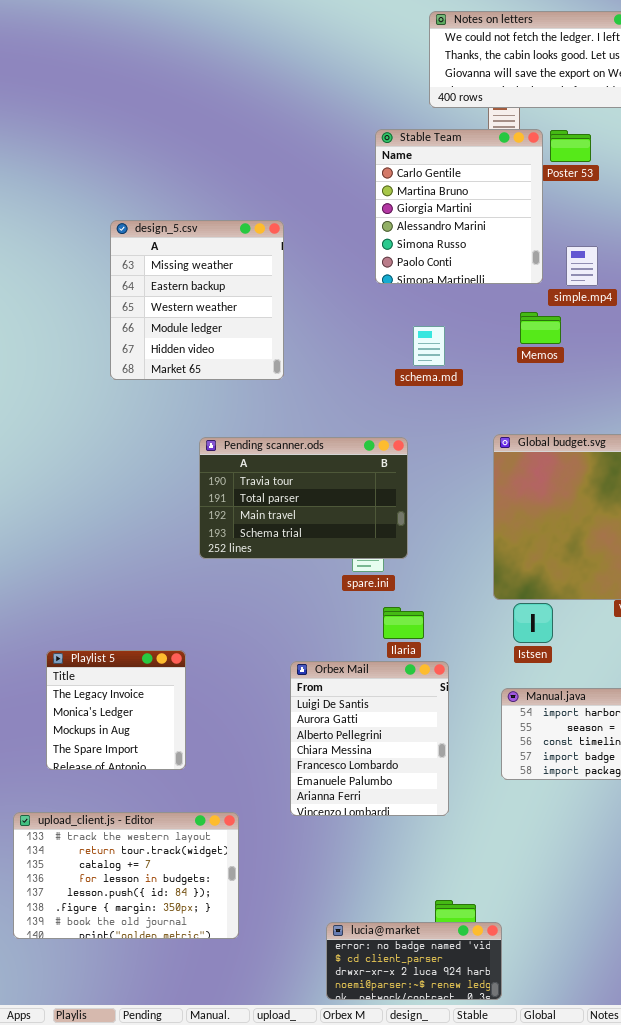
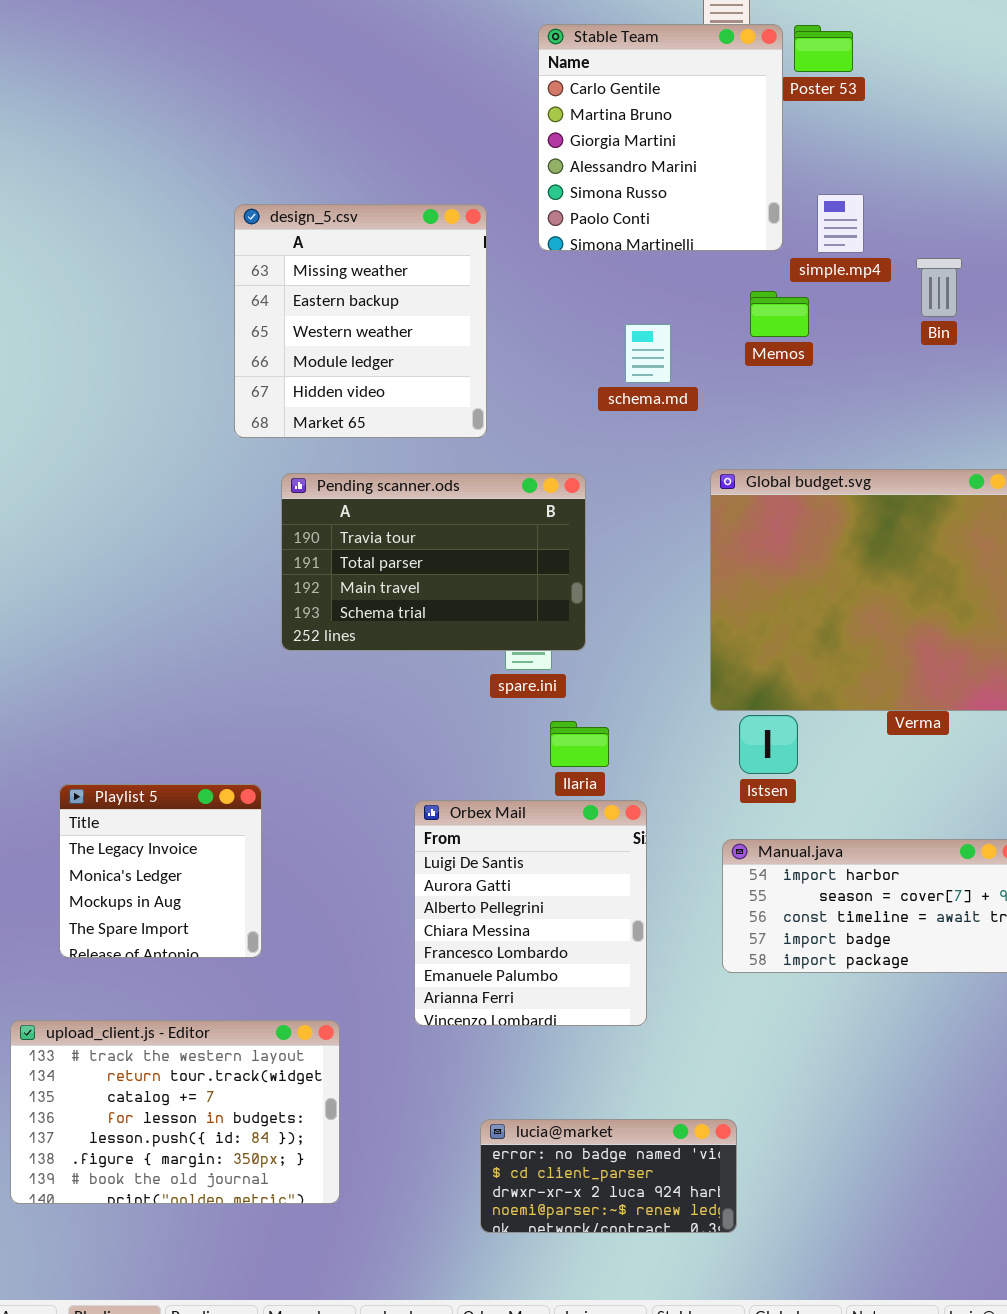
design_5.csv: [110,220,284,380] -> [234,204,487,438], moved
schema.md: [413,326,445,366] -> [625,324,671,383], moved
lucia@market: [326,922,502,1000] -> [480,1119,737,1233], moved

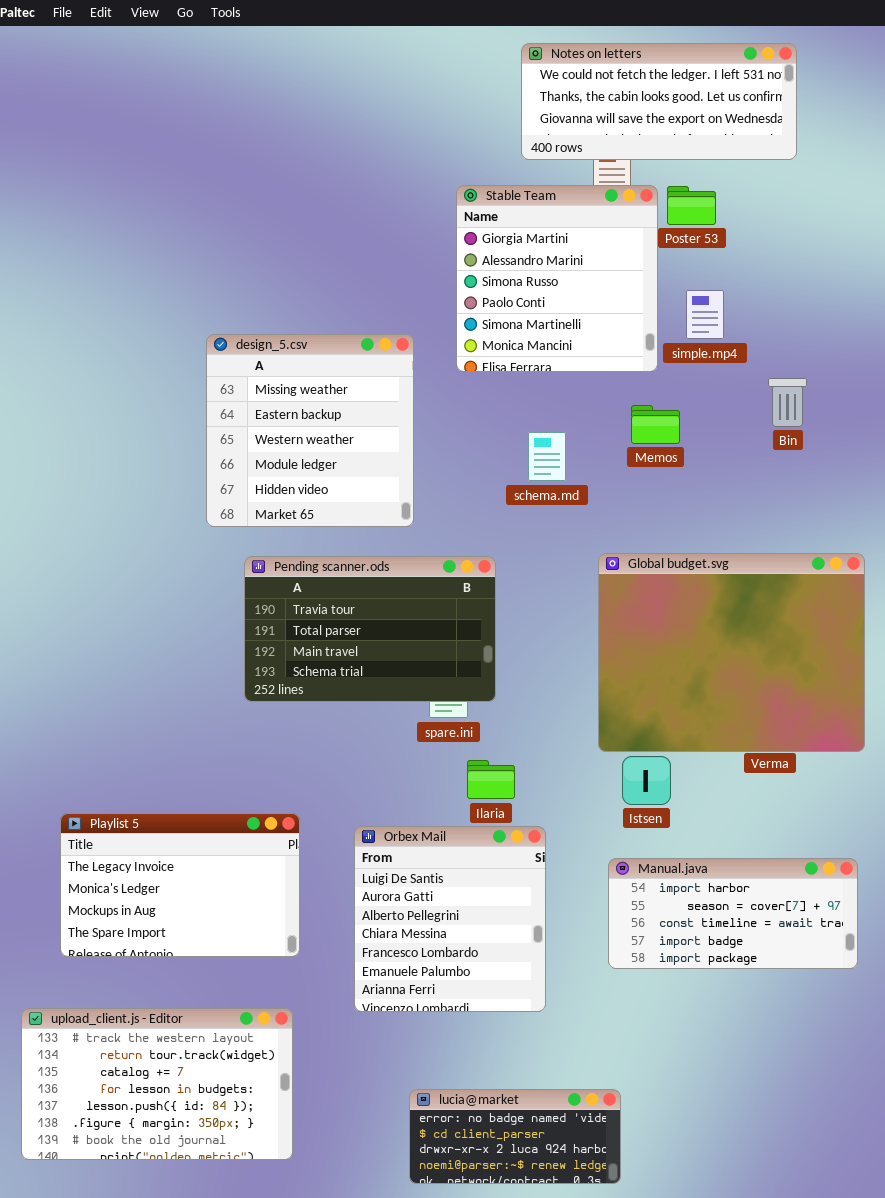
Stable Team: [538,24,783,251] -> [456,185,658,372], scrolled down 2 rows
simple.mp4: [817,194,864,253] -> [686,290,724,339], moved
Playlist 5: [59,784,262,958] -> [60,813,300,957], resized

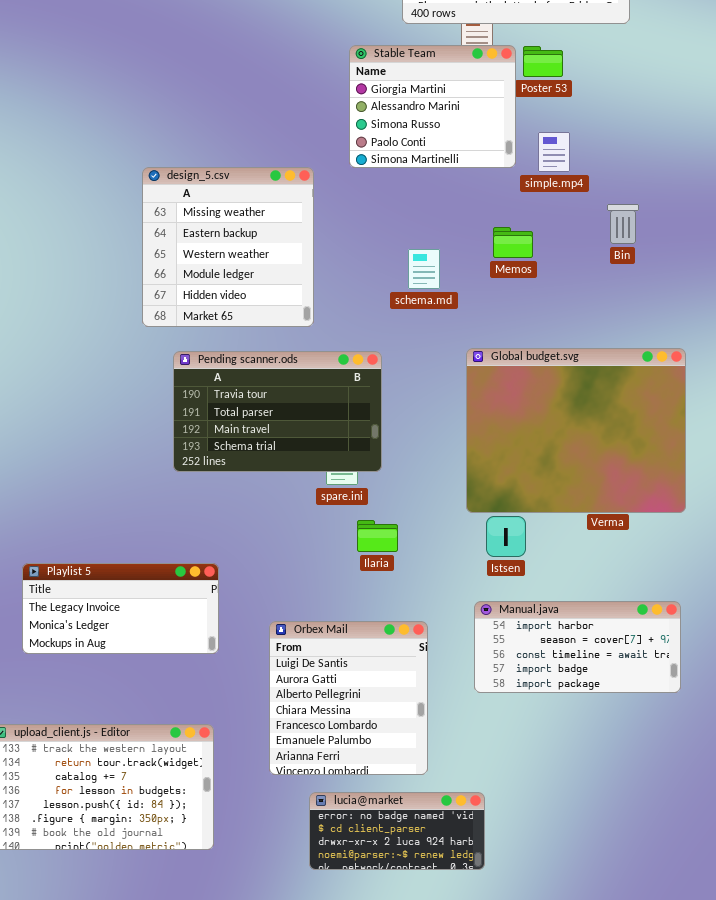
Stable Team: [456,185,658,372] -> [349,45,516,168], resized
Playlist 5: [60,813,300,957] -> [22,563,219,654], resized
Orbex Mail: [354,826,546,1012] -> [269,621,428,775], moved

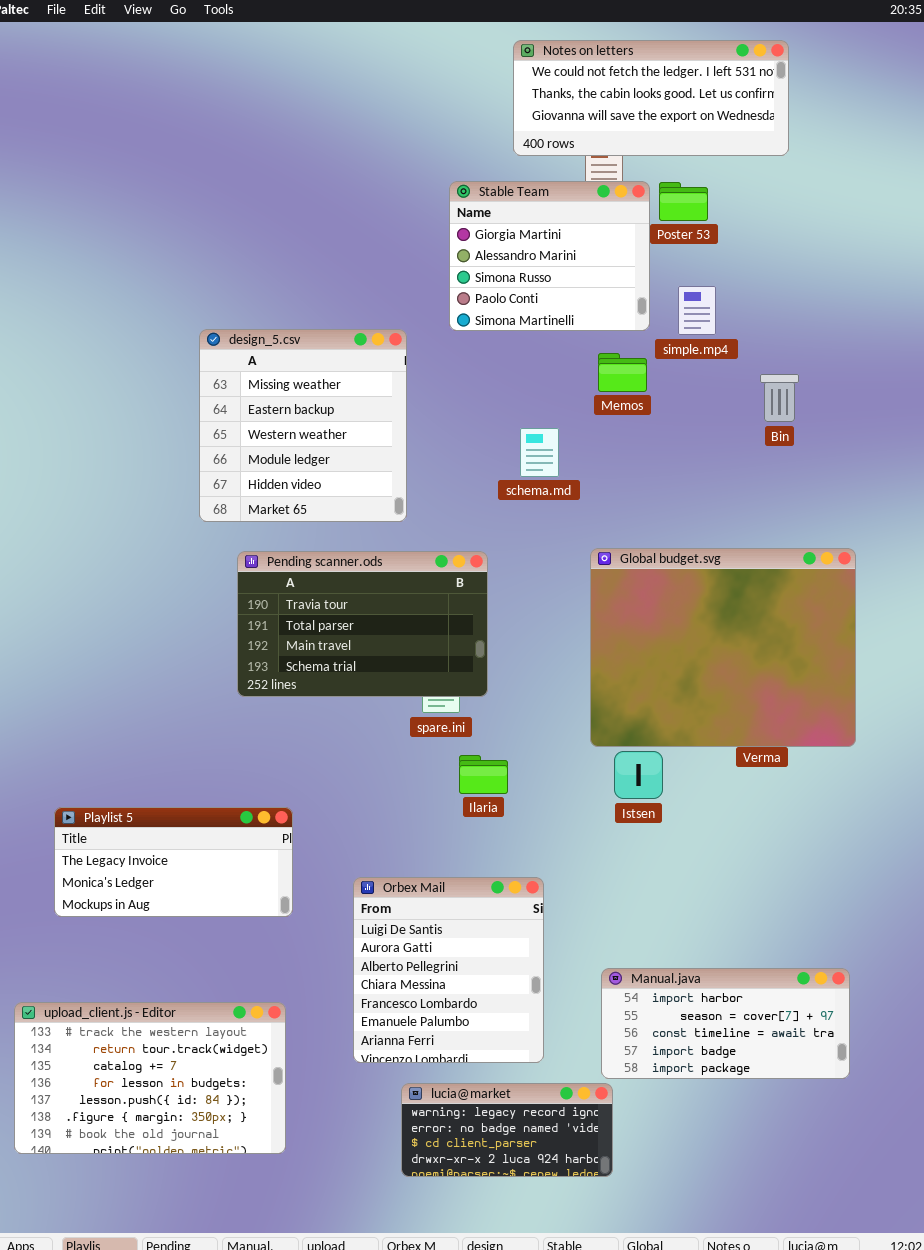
Memos: [493,227,533,258] -> [598,353,647,392], moved
Manual.java: [474,601,681,693] -> [601,968,850,1079], moved
lucia@market: [309,792,485,870] -> [401,1083,613,1177], scrolled up 1 row

